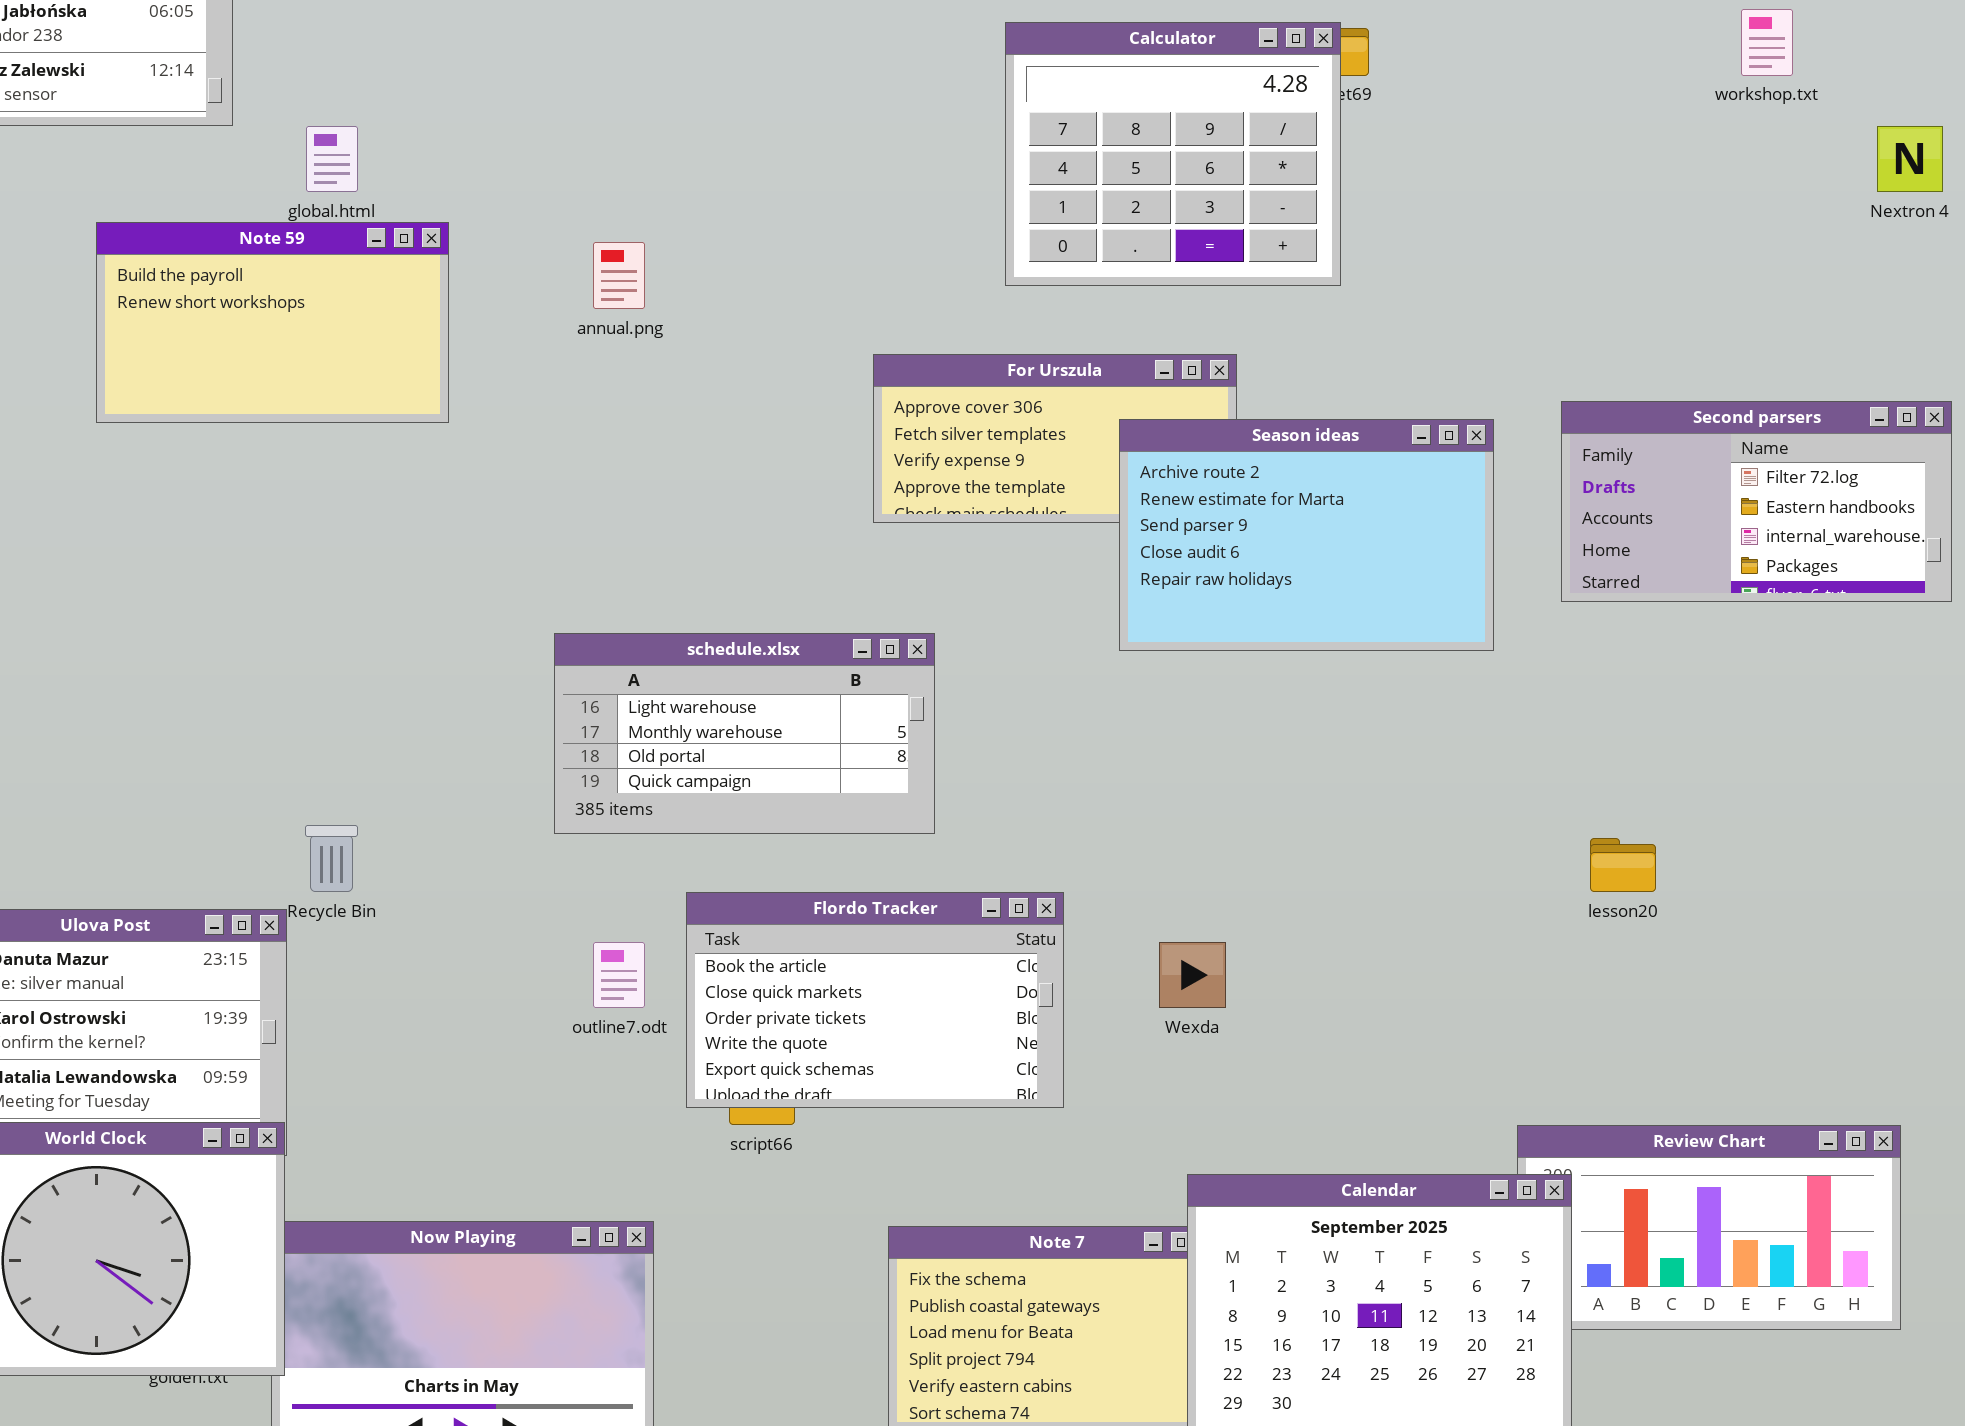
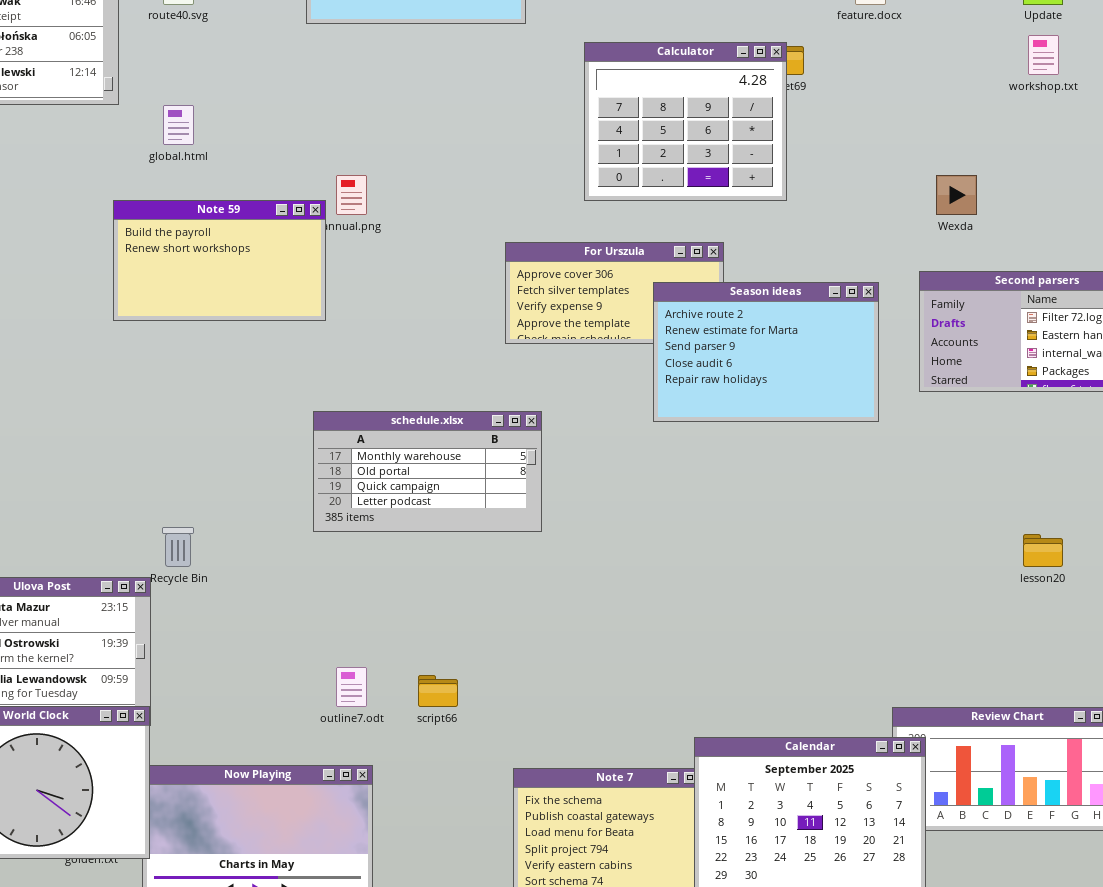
Note 59: [96,222,449,423] -> [113,200,326,321], moved
schedule.xlsx: [554,633,935,834] -> [313,411,542,532], scrolled down 1 row
lesson20: [1590,838,1656,892] -> [1023,534,1063,567], moved
Flordo Tracker: [686,892,1064,1108] -> none, closed
outline7.odt: [593,942,645,1008] -> [336,667,367,707], moved
Wexda: [1159,942,1226,1008] -> [936,175,977,215], moved

